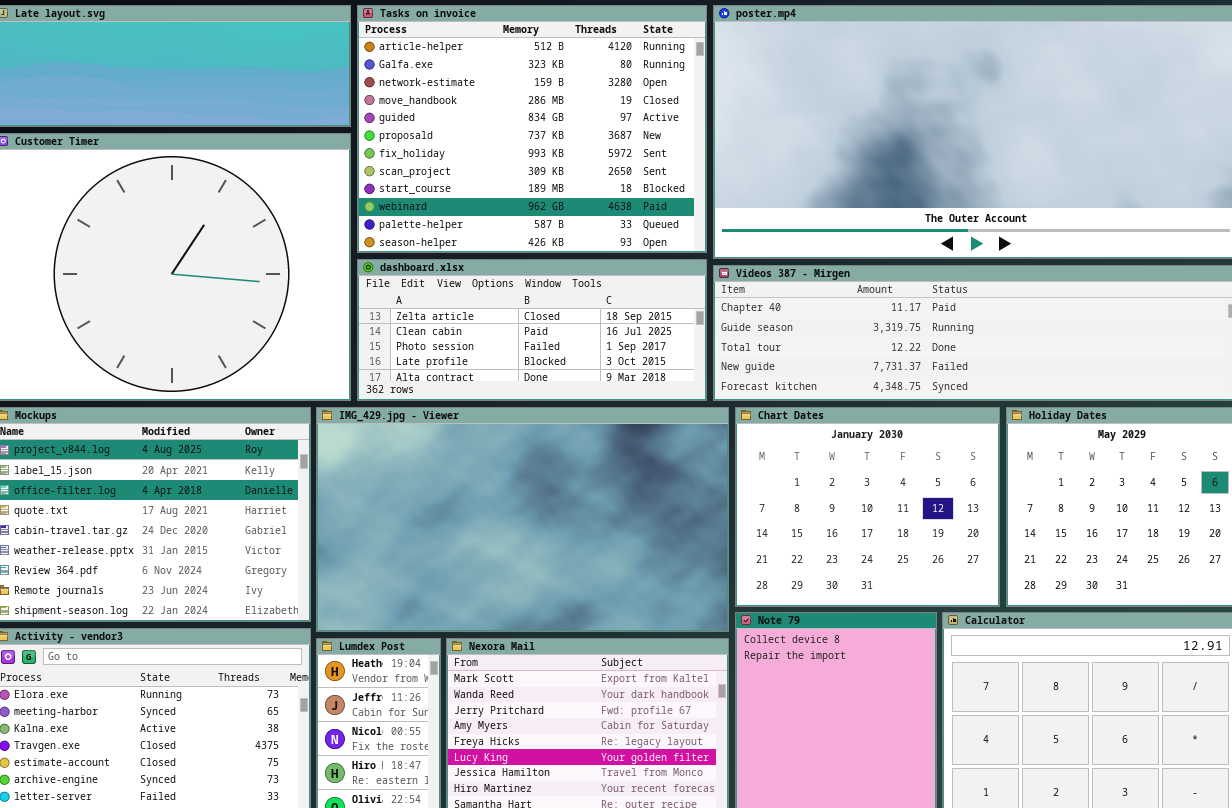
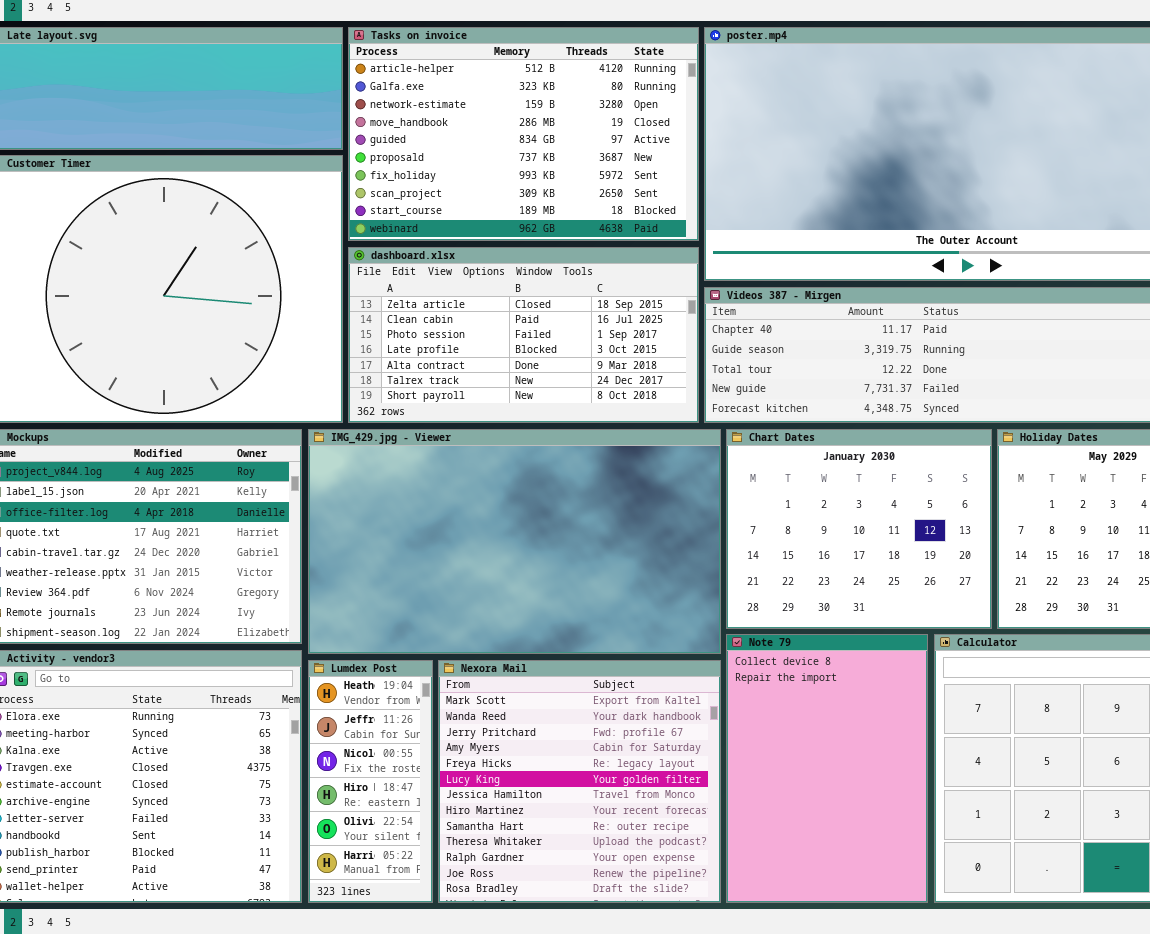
Tasks on invoice: [357,5,707,253] -> [348,27,699,241], resized
dashboard.xlsx: [357,259,707,401] -> [348,247,699,423], resized

